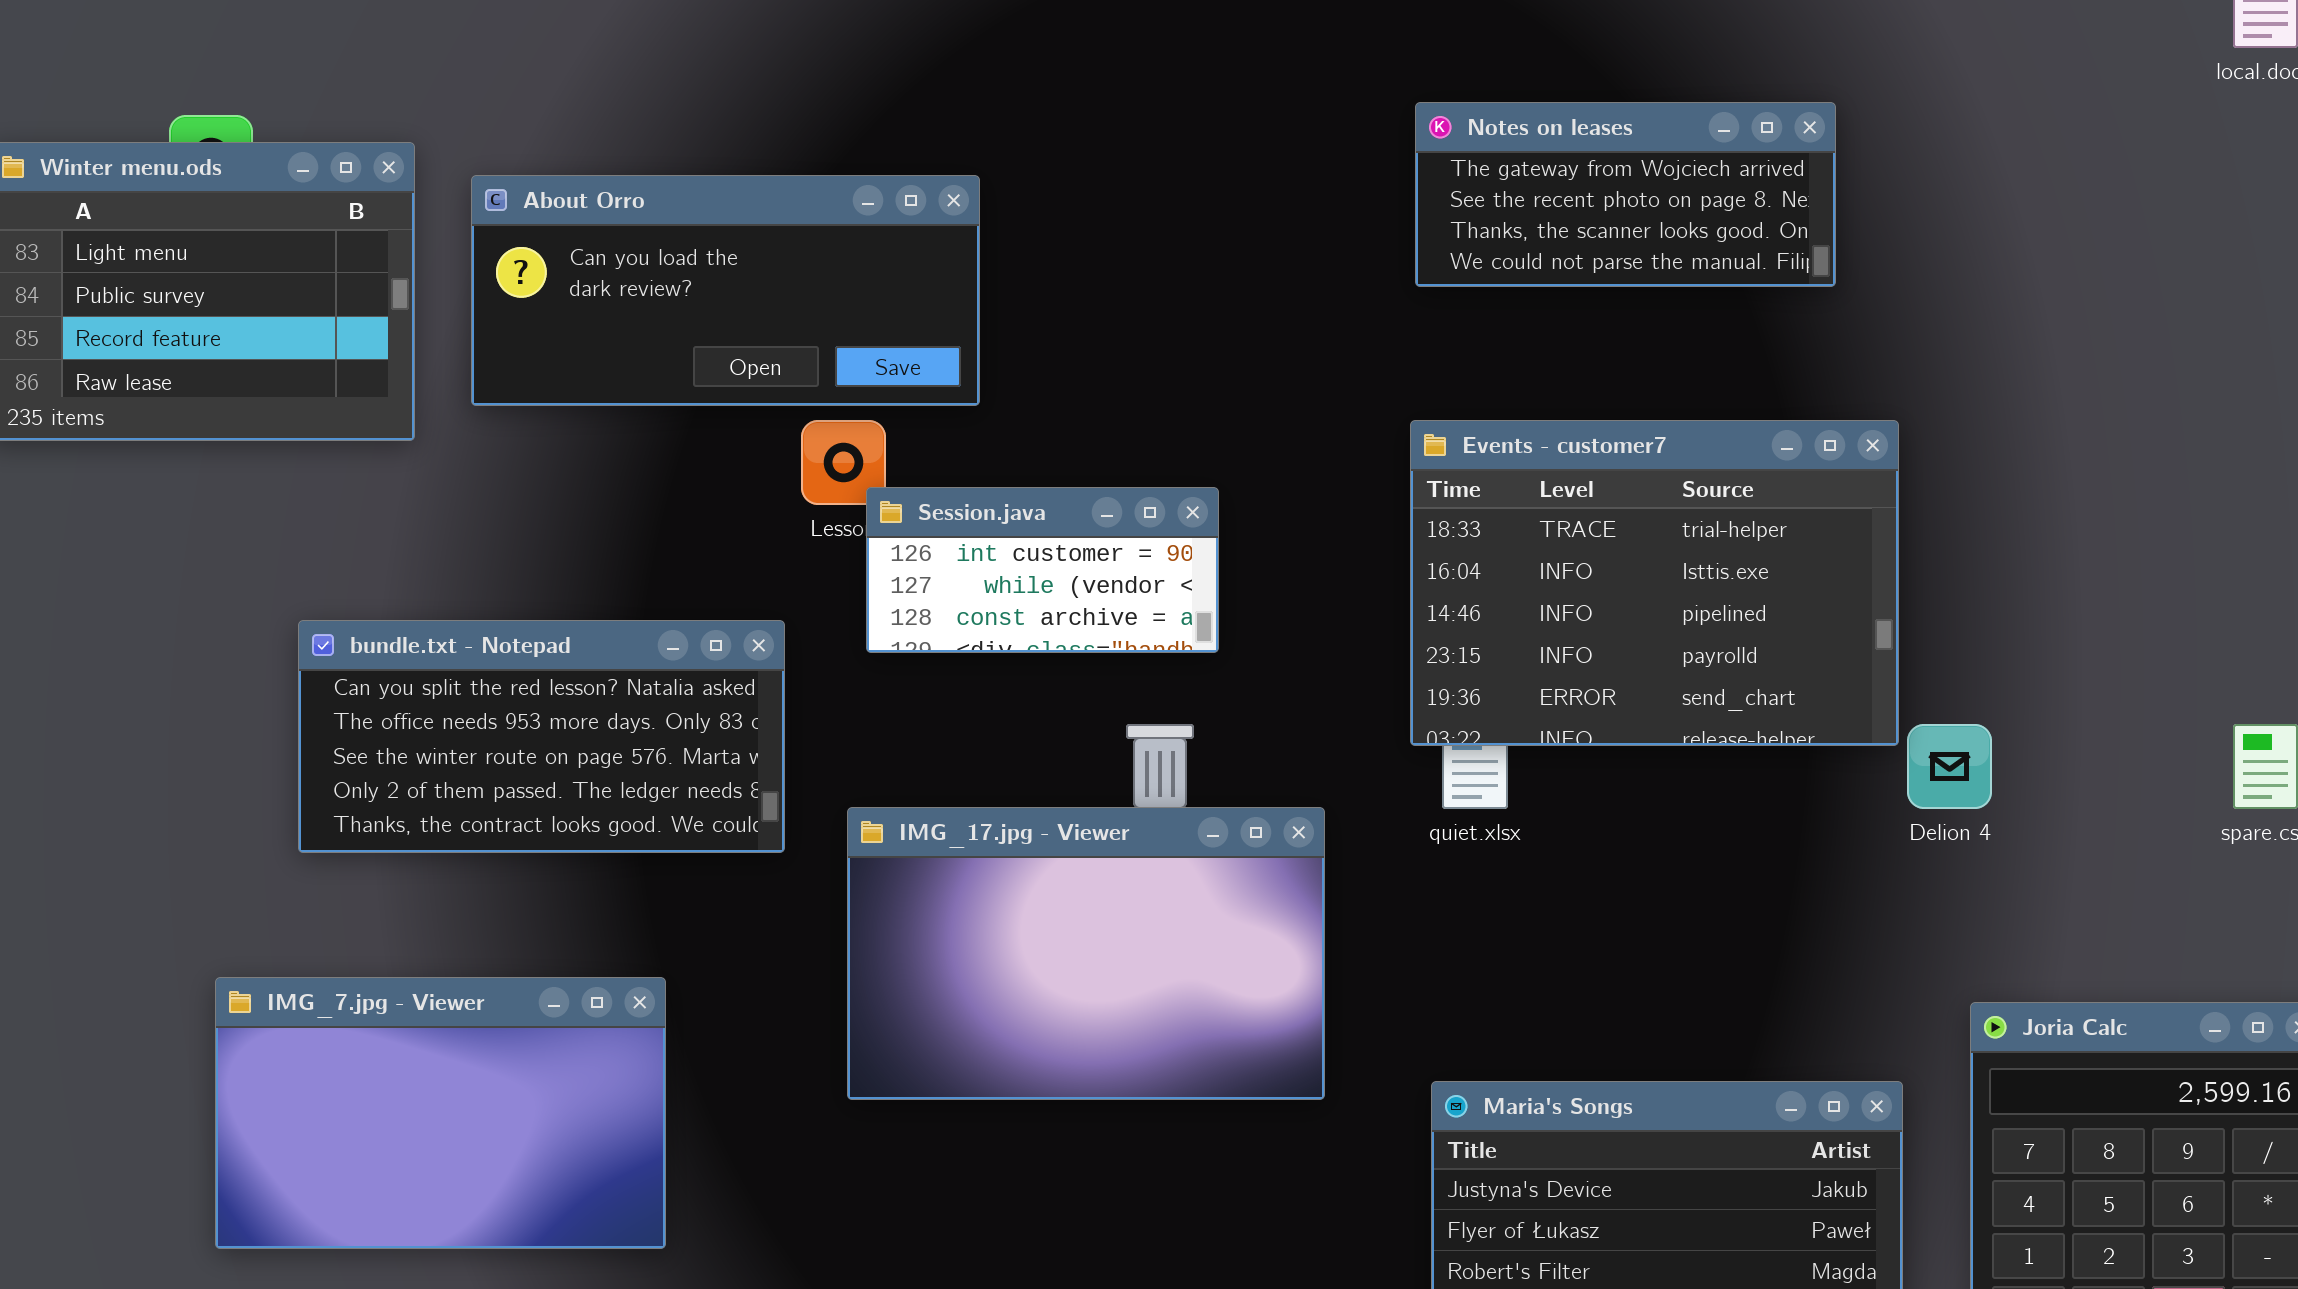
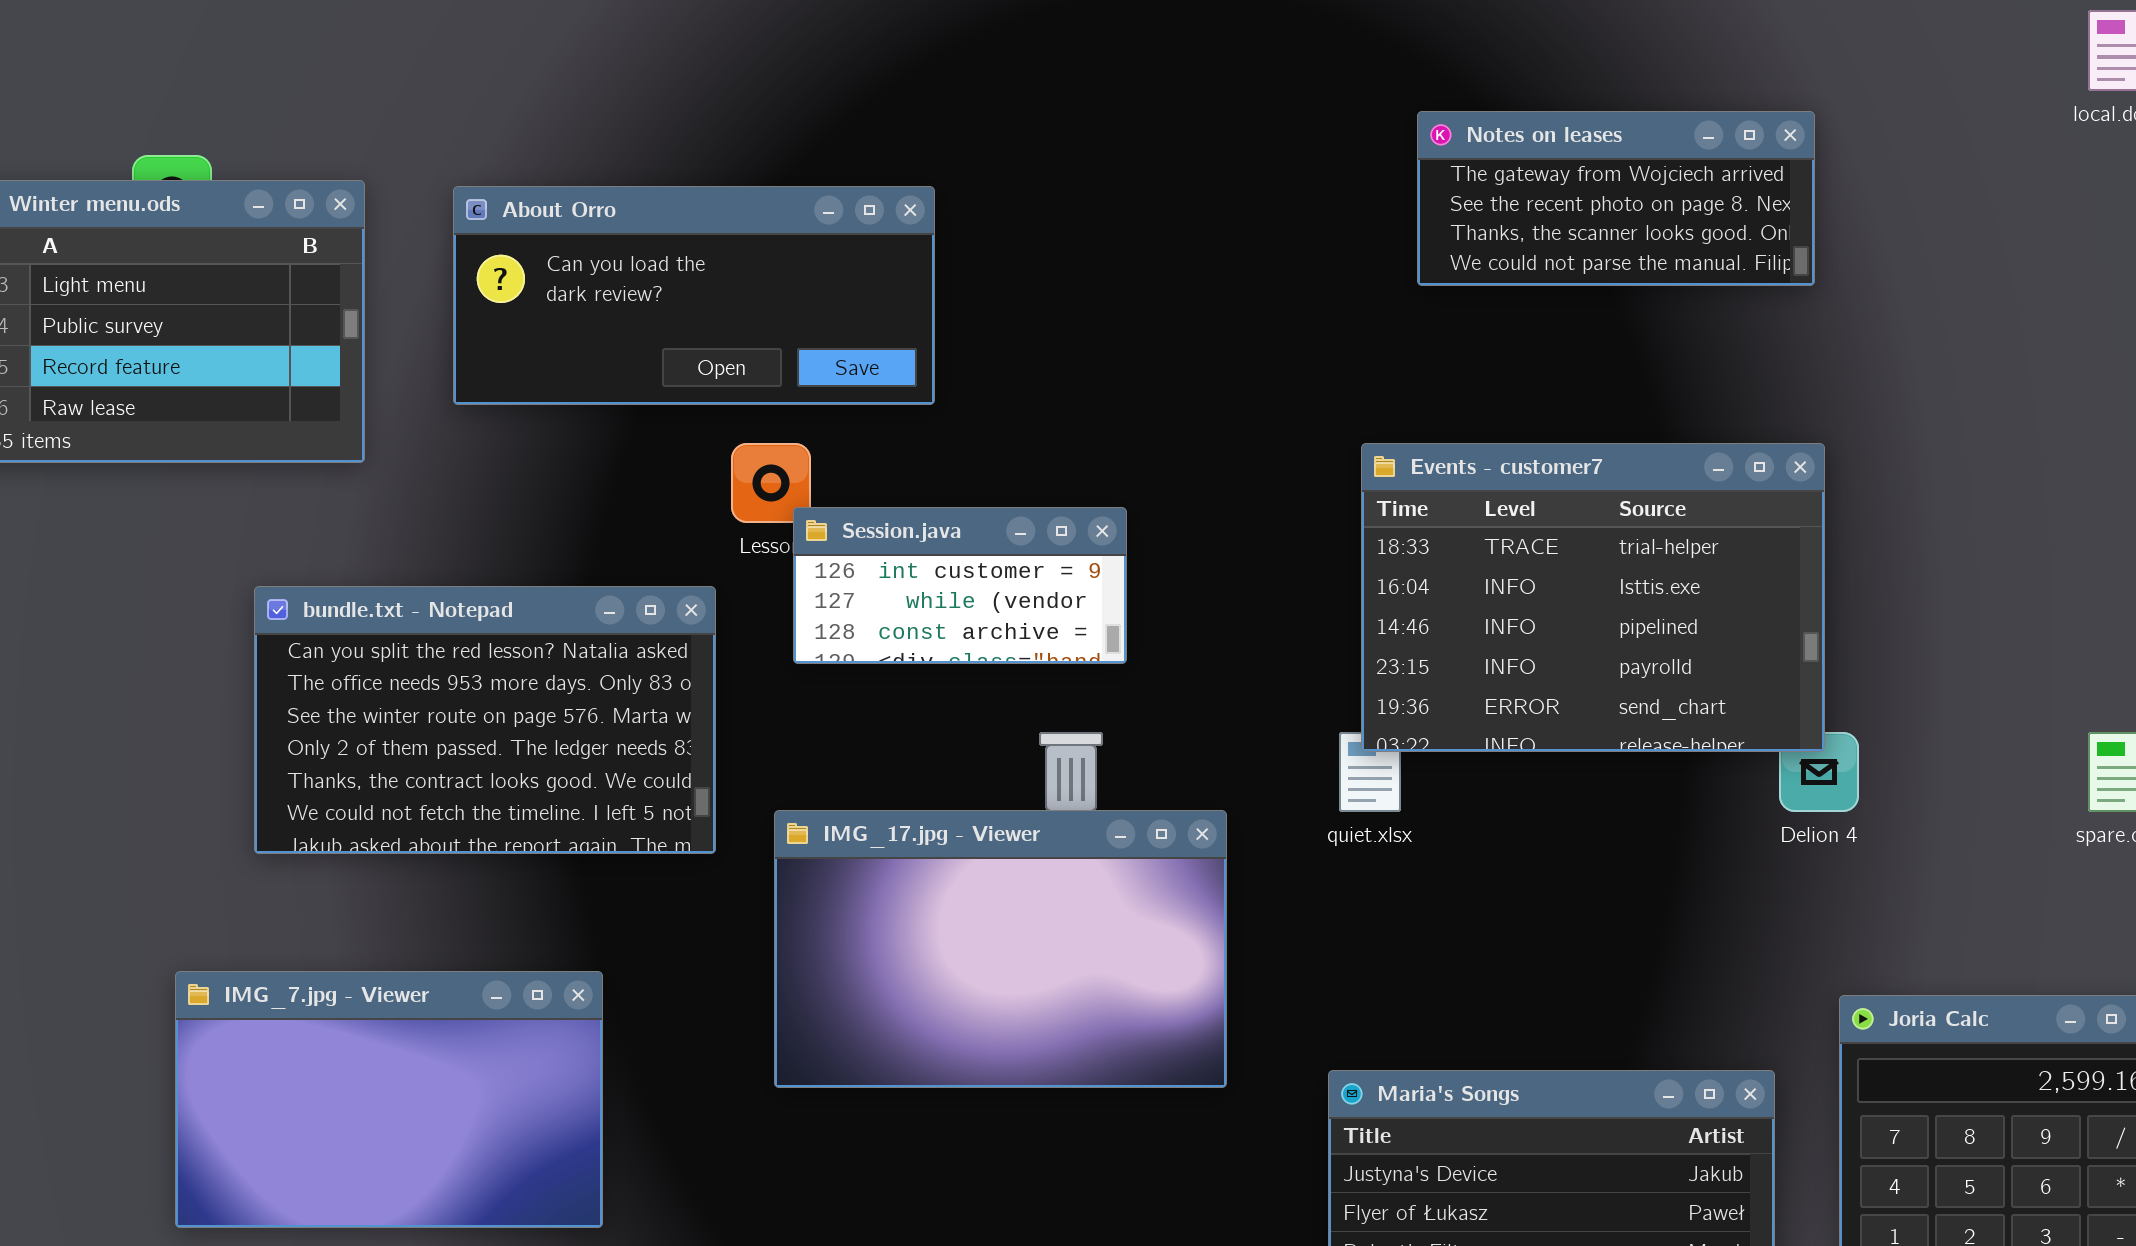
Notes on leases: [1415,102,1836,287] -> [1417,111,1815,286], moved
About Orro: [471,175,980,406] -> [453,186,935,405], moved
Events - customer7: [1410,420,1899,746] -> [1361,443,1825,752], moved
bundle.txt - Notepad: [298,620,785,853] -> [254,586,716,854], resized

